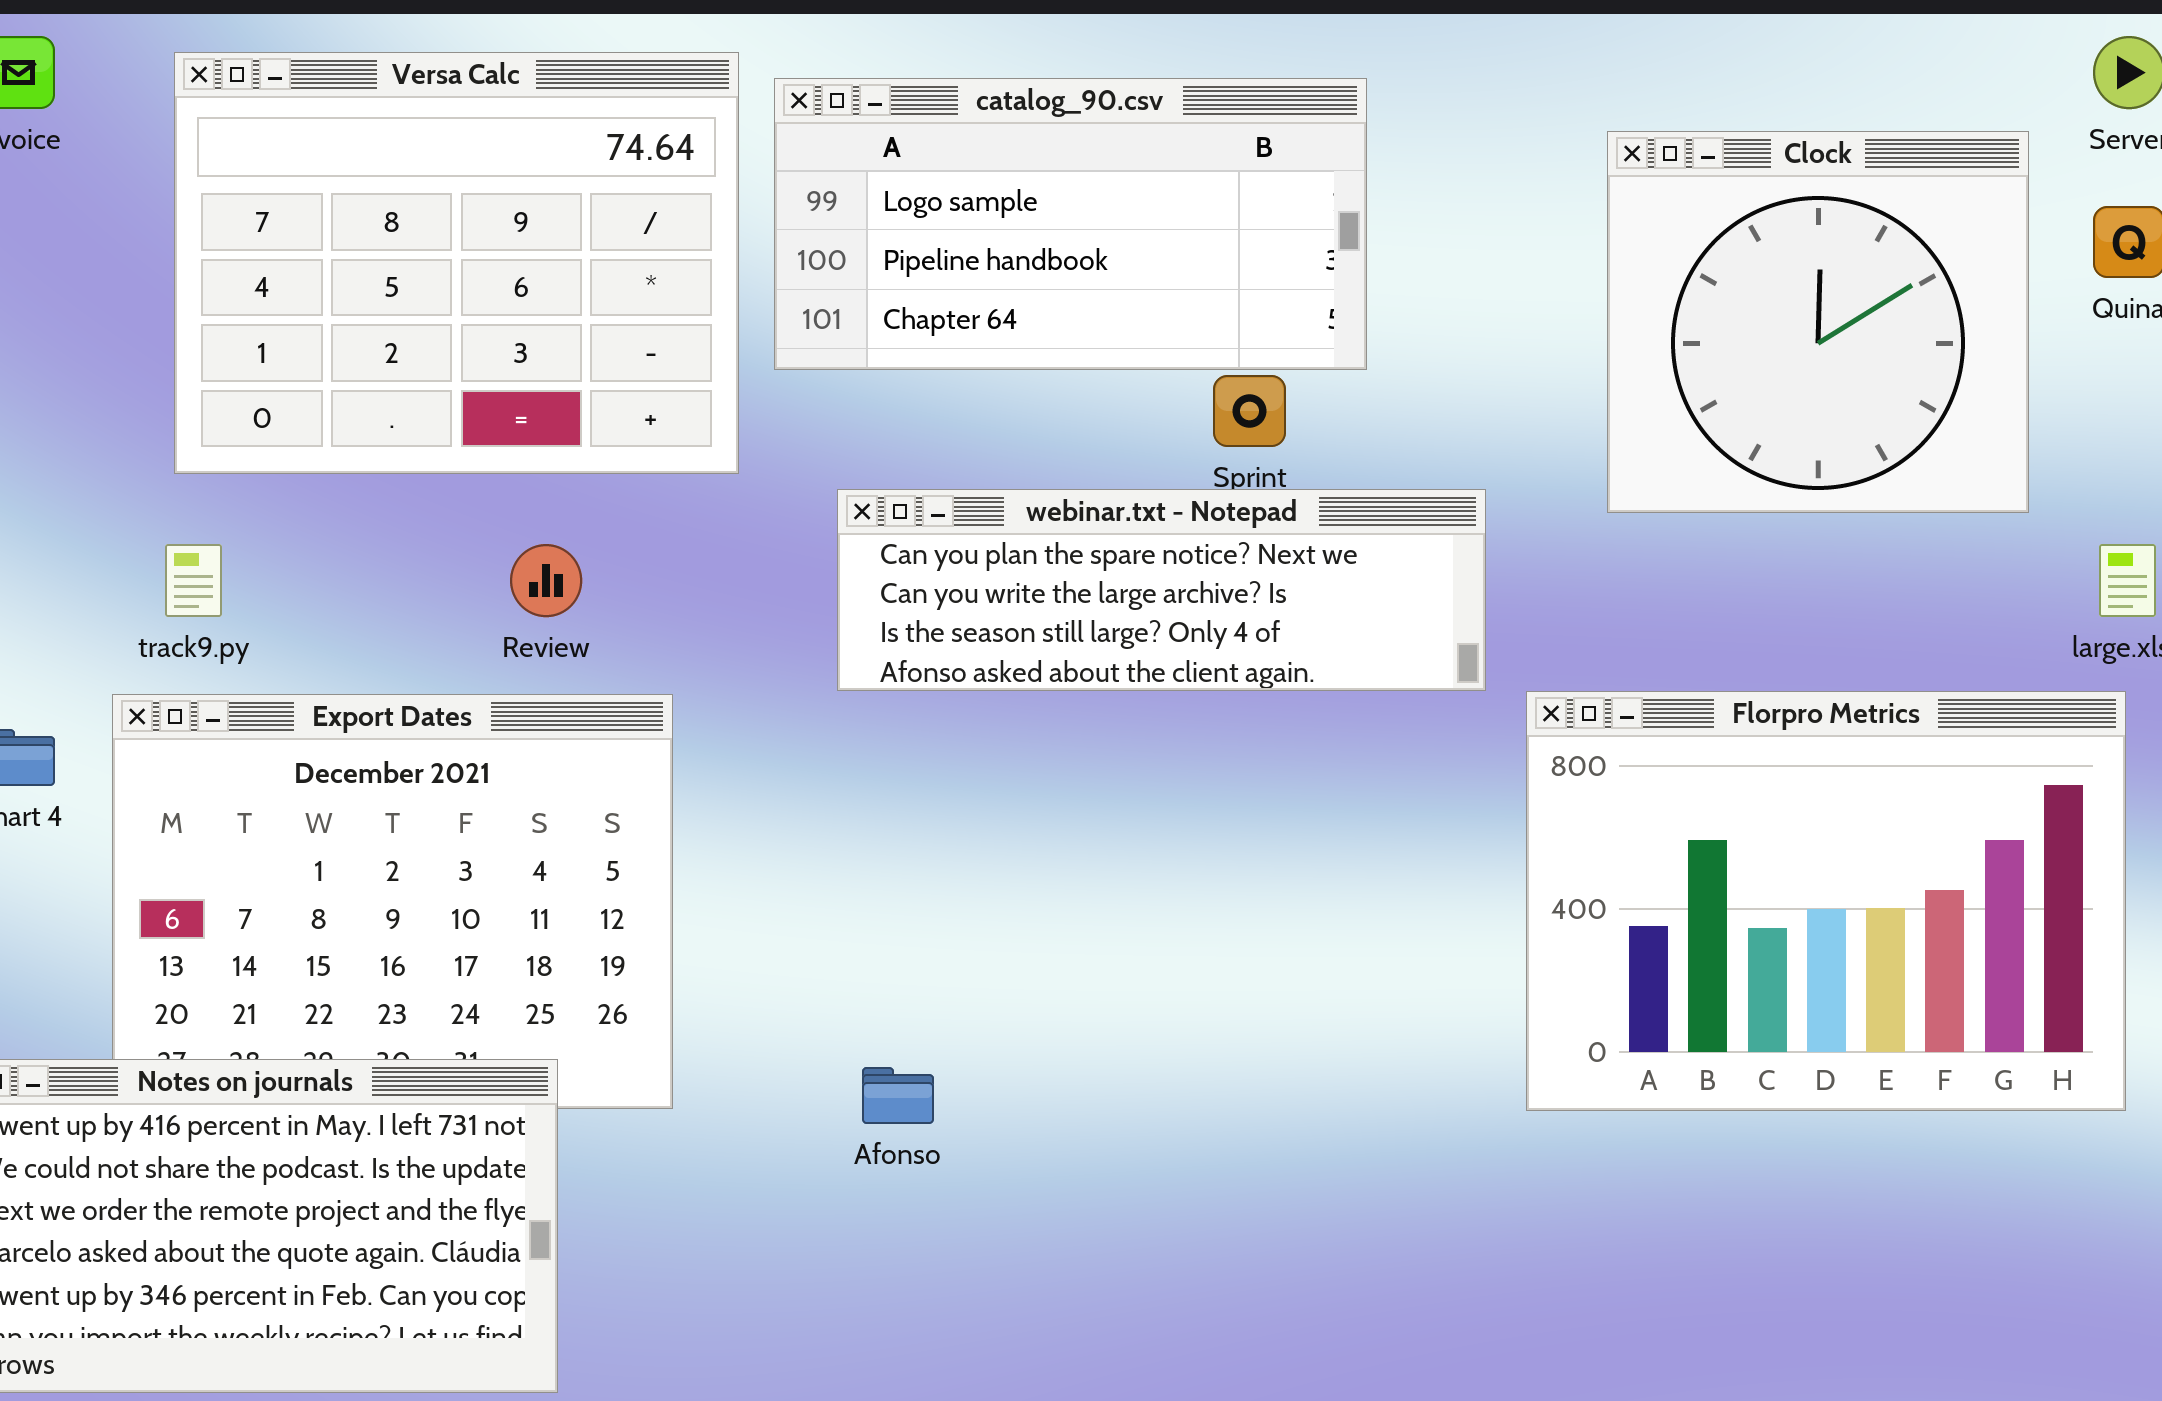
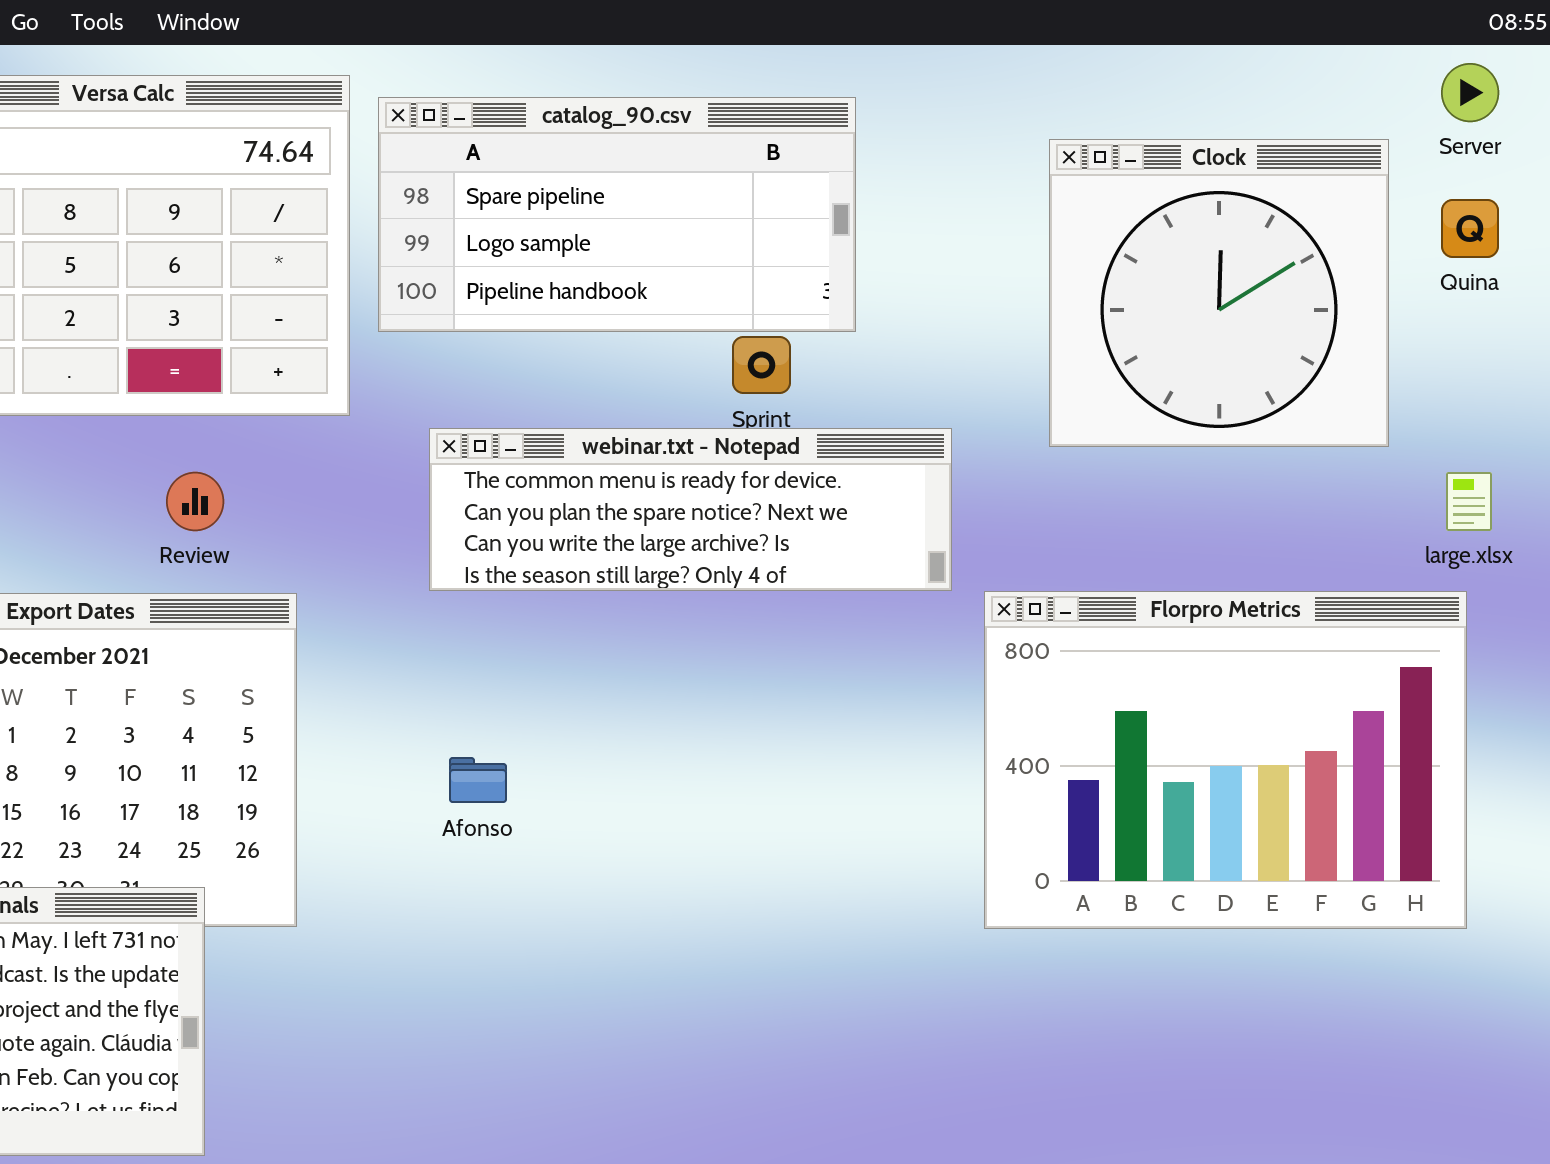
catalog_90.csv: [774,78,1367,370] -> [378,97,856,332], scrolled up 1 row
webinar.txt - Notepad: [837,489,1486,691] -> [429,428,952,591], scrolled up 1 row
Afonso: [862,1067,934,1124] -> [449,757,507,803], moved

